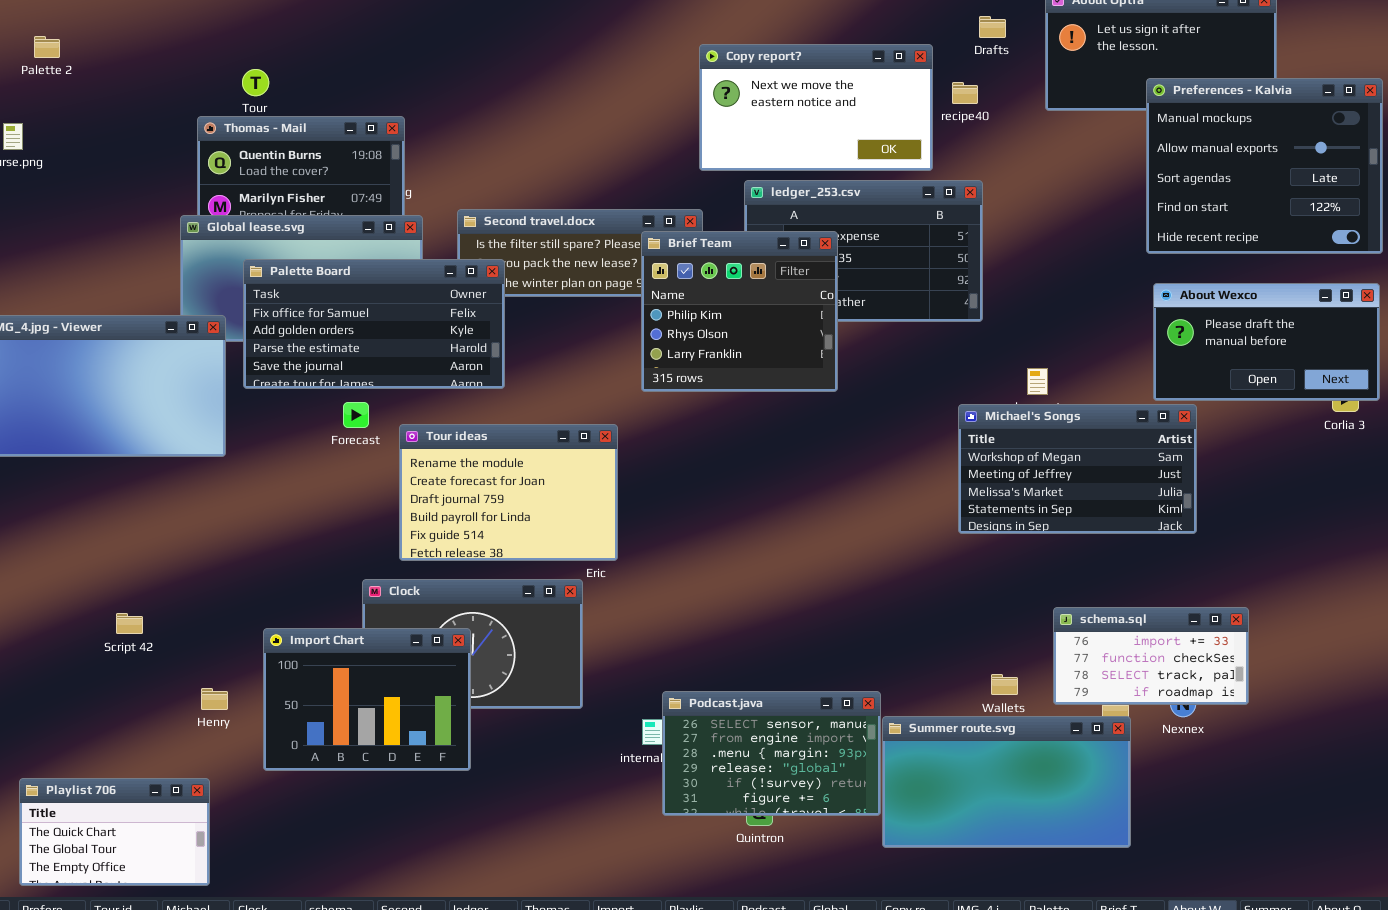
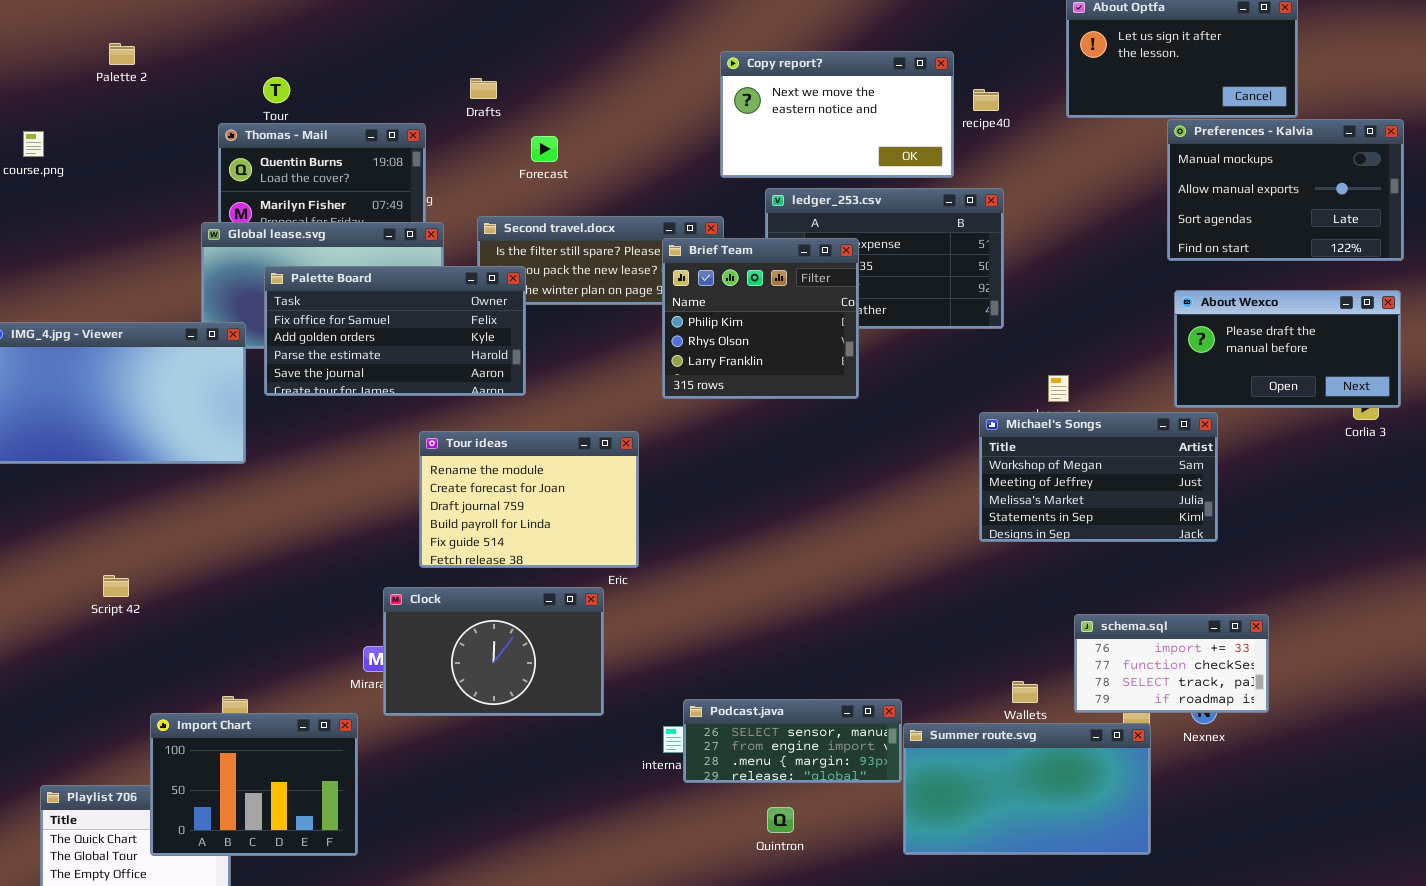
Drafts: [979,16,1006,38] -> [470,78,497,99], moved
Palette 2: [34,36,60,58] -> [109,43,135,65], moved
Preferences - Kalvia: [1146,78,1383,254] -> [1167,119,1404,261], resized
Forecast: [343,402,369,428] -> [531,136,558,162], moved
Script 42: [116,613,143,634] -> [103,575,129,597], moved
Import Chart: [263,628,471,771] -> [150,713,358,856], moved
Podcast.java: [662,691,881,816] -> [683,699,902,783], resized

